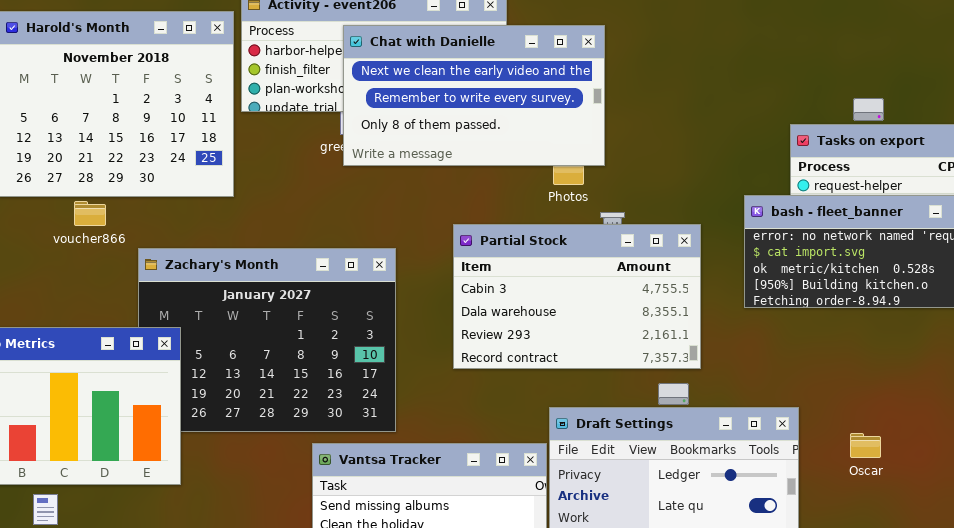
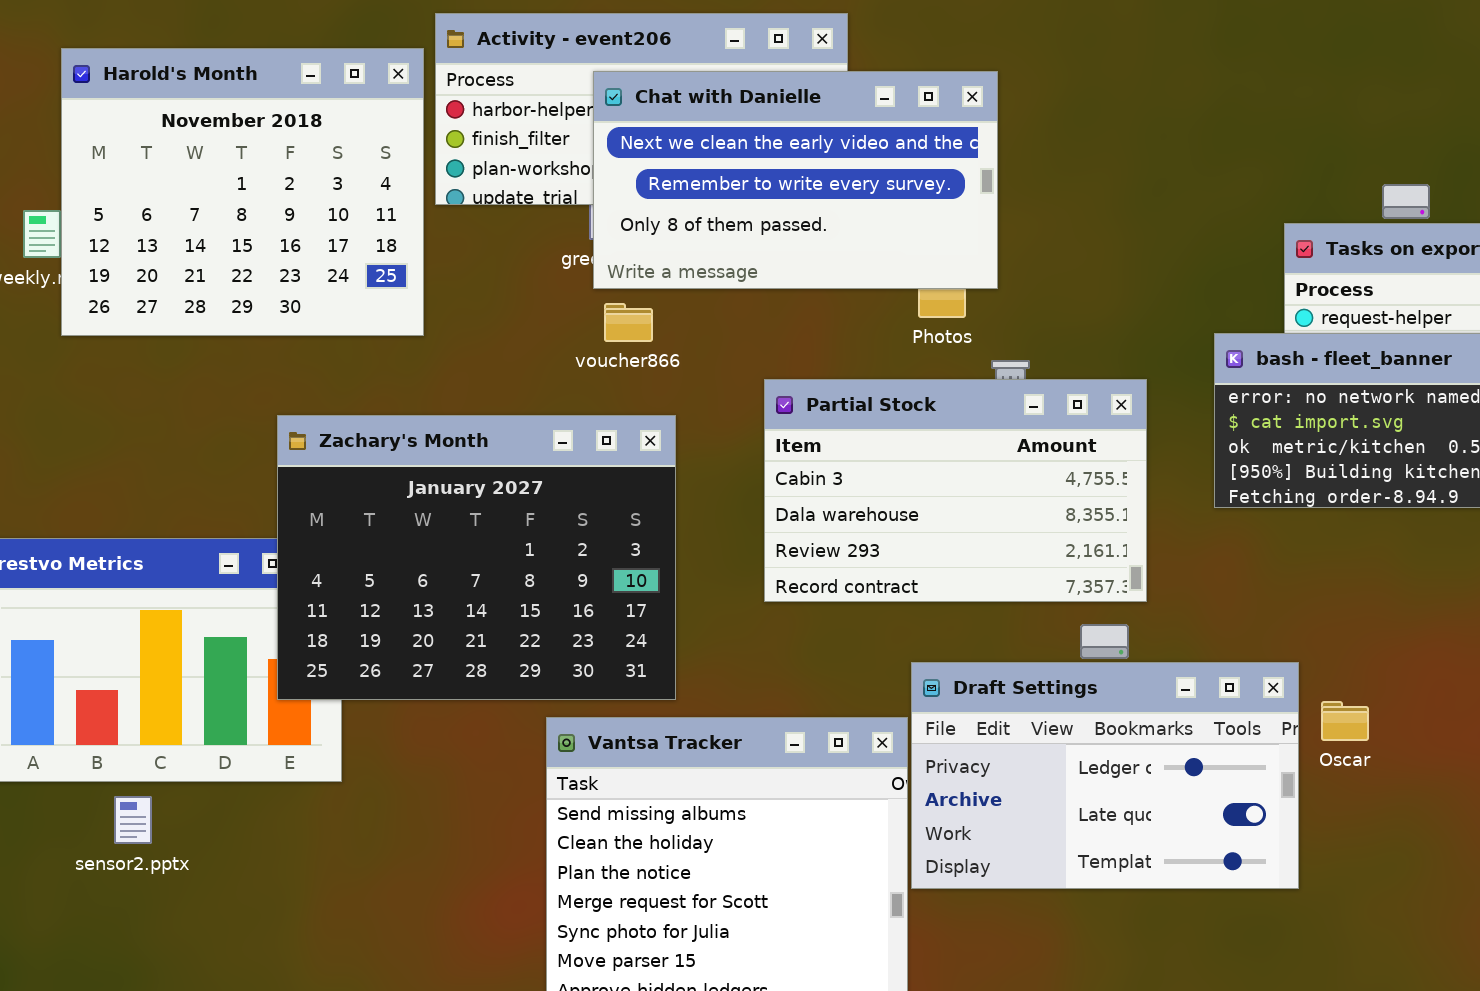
voucher866: [74,201,106,226] -> [604,303,653,342], moved
Zachary's Month: [138,248,396,432] -> [277,415,676,700], raised
Oscar: [850,433,881,458] -> [1321,701,1369,741], moved

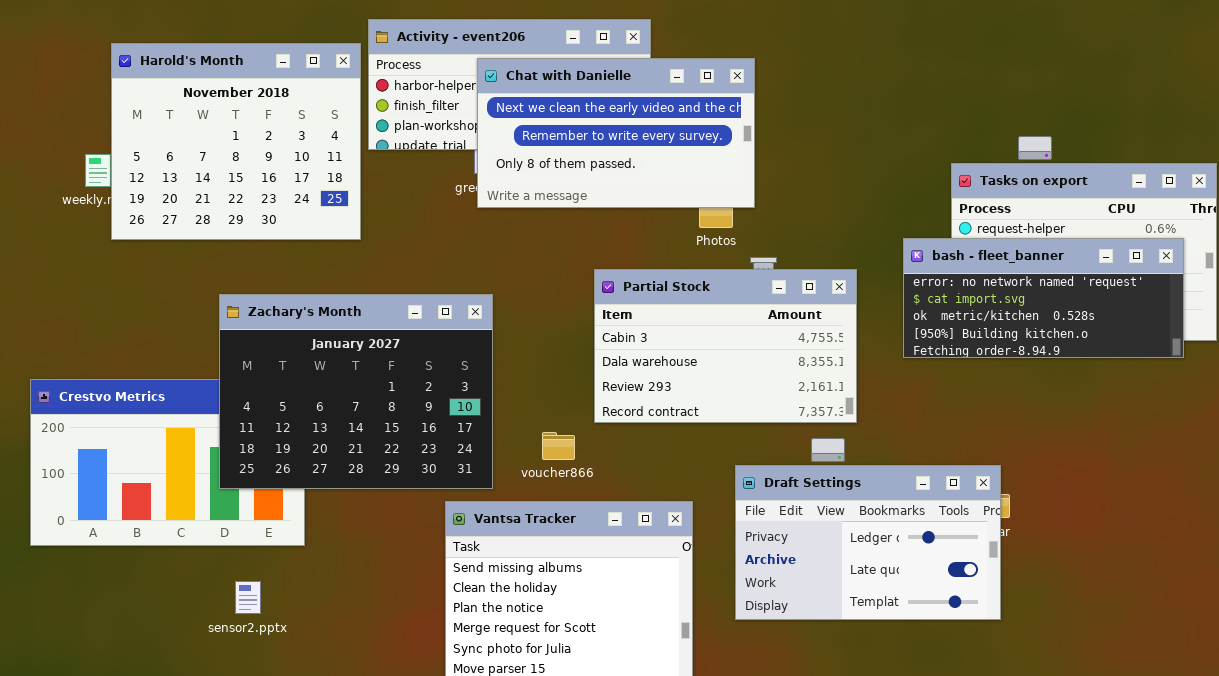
voucher866: [604,303,653,342] -> [542,432,575,460], moved
Zachary's Month: [277,415,676,700] -> [219,294,493,489], moved
Draft Settings: [911,662,1299,889] -> [735,465,1001,620], moved
sensor2.pptx: [114,796,152,844] -> [235,581,261,614], moved

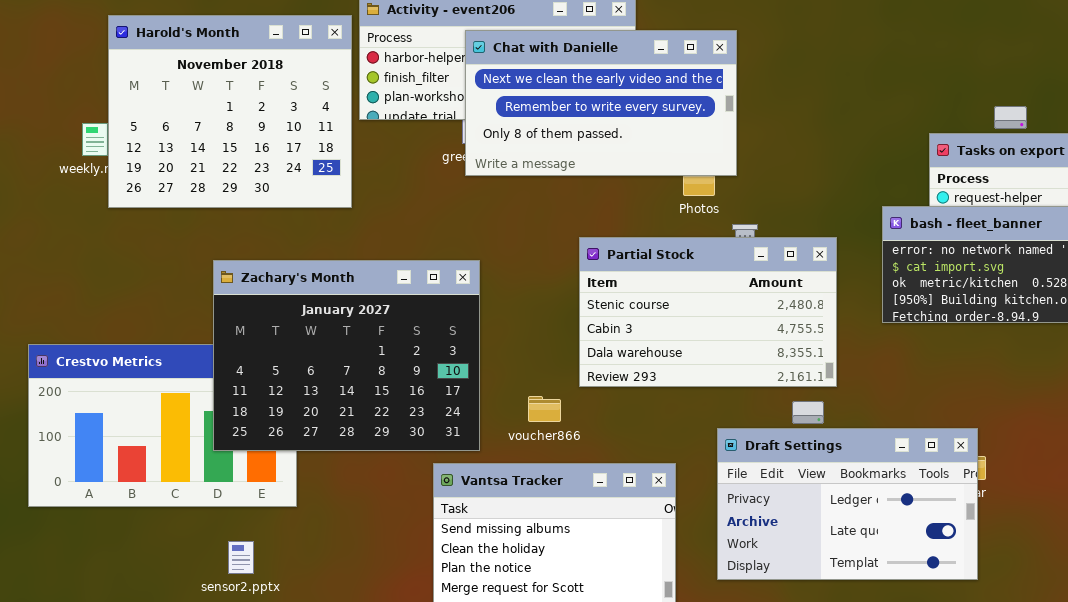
Partial Stock: [594,269,857,423] -> [579,237,837,387], scrolled up 1 row

